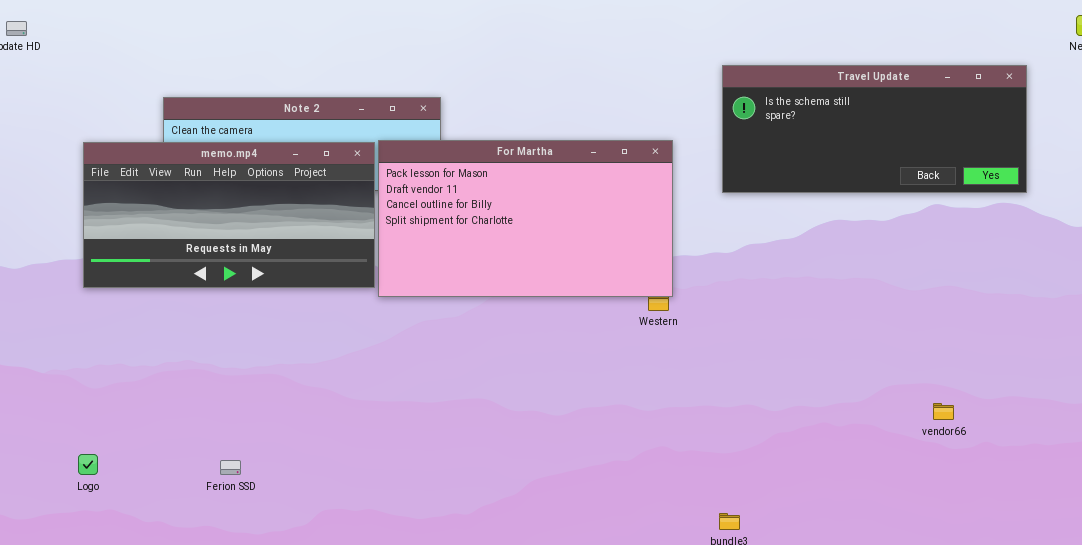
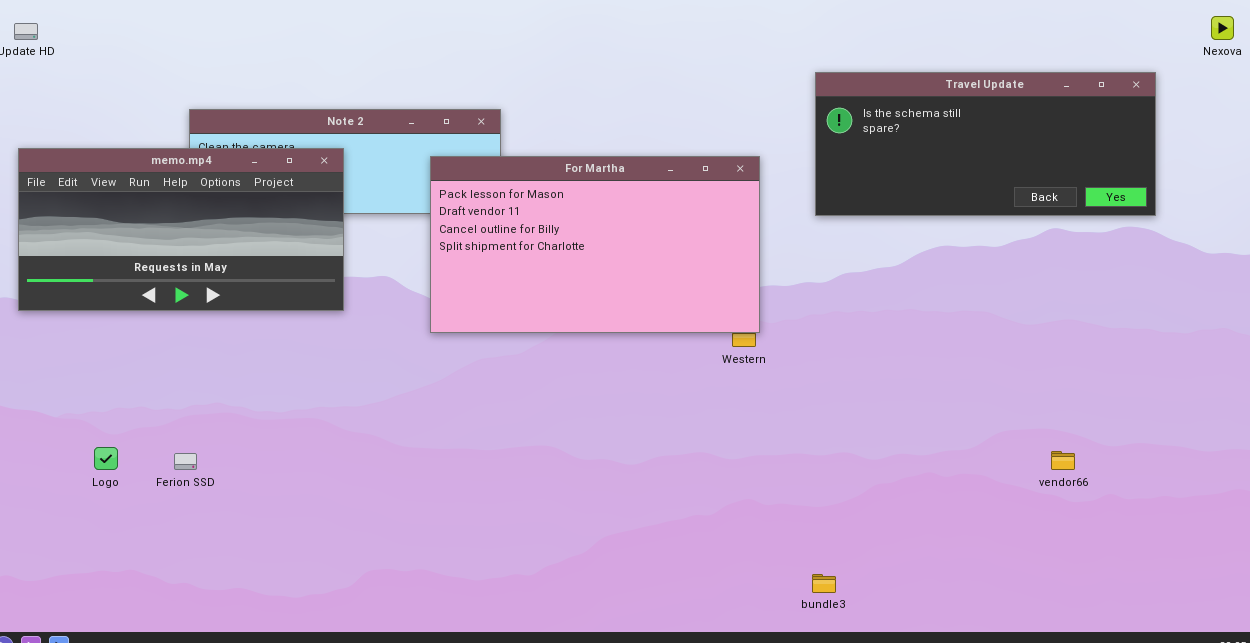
memo.mp4: [83,142,375,288] -> [18,148,344,311], moved
Logo: [78,454,98,475] -> [94,447,118,470], moved
Ferion SSD: [220,460,241,475] -> [174,453,197,470], moved

